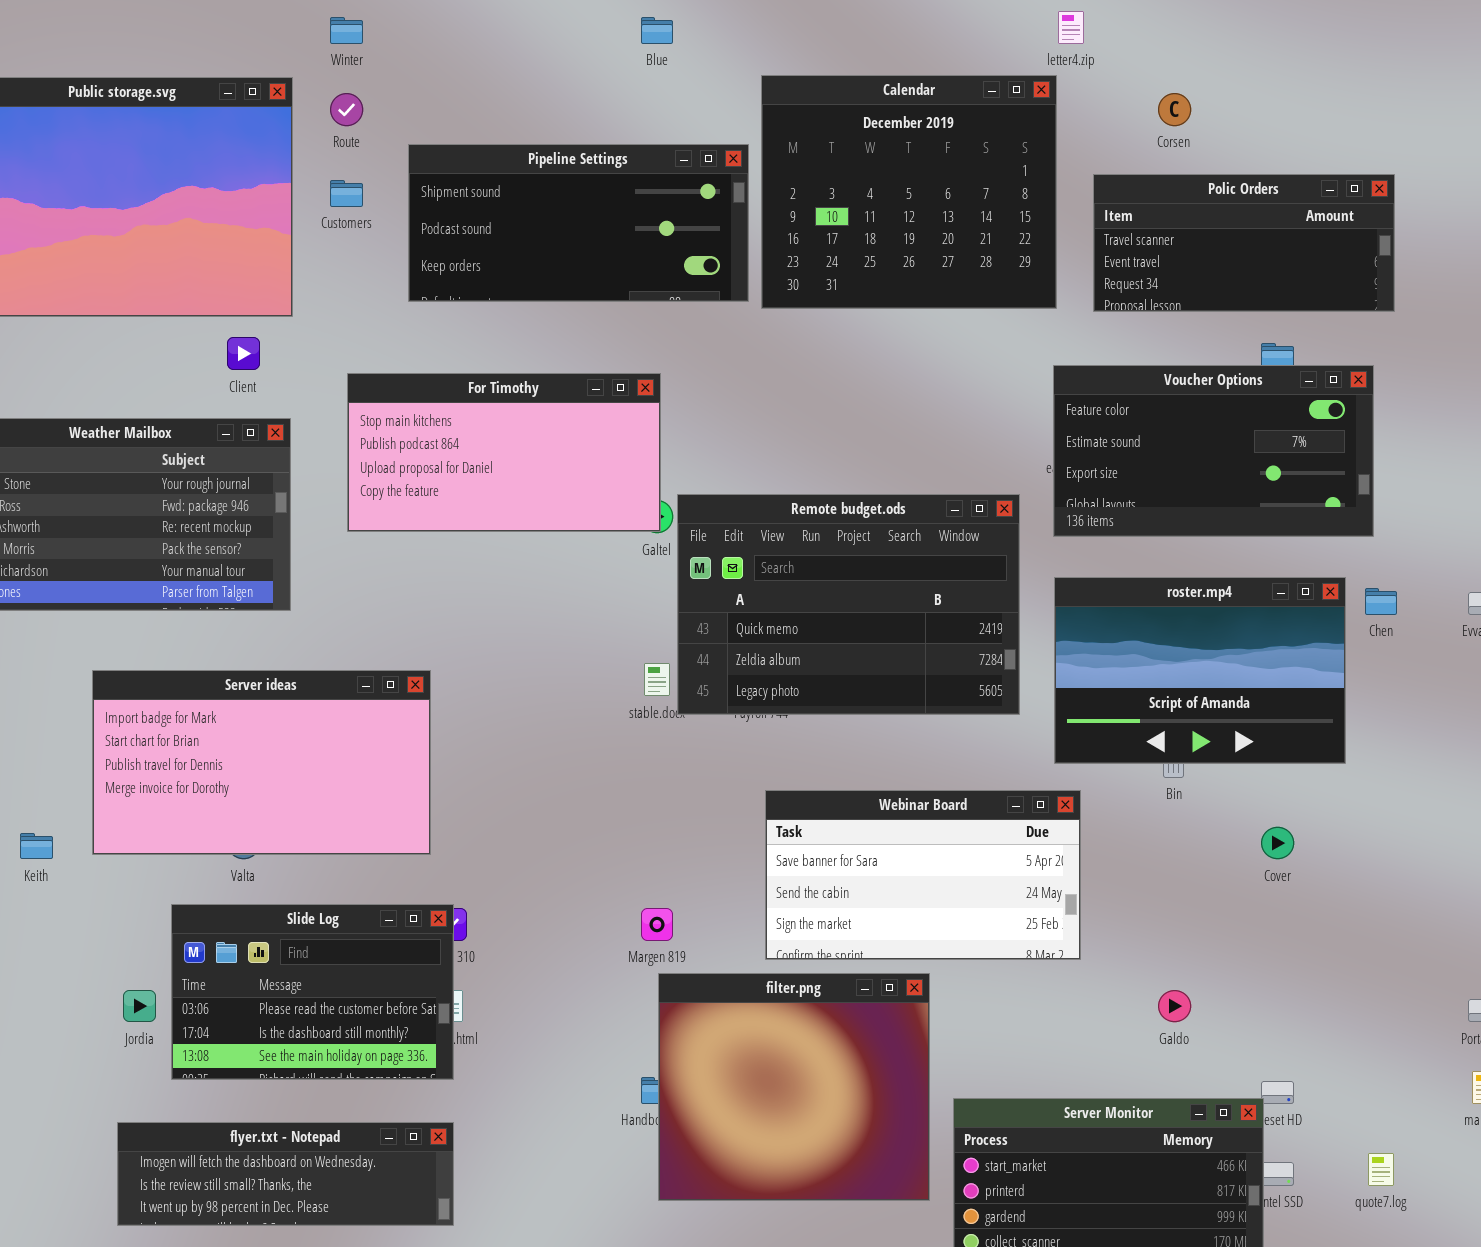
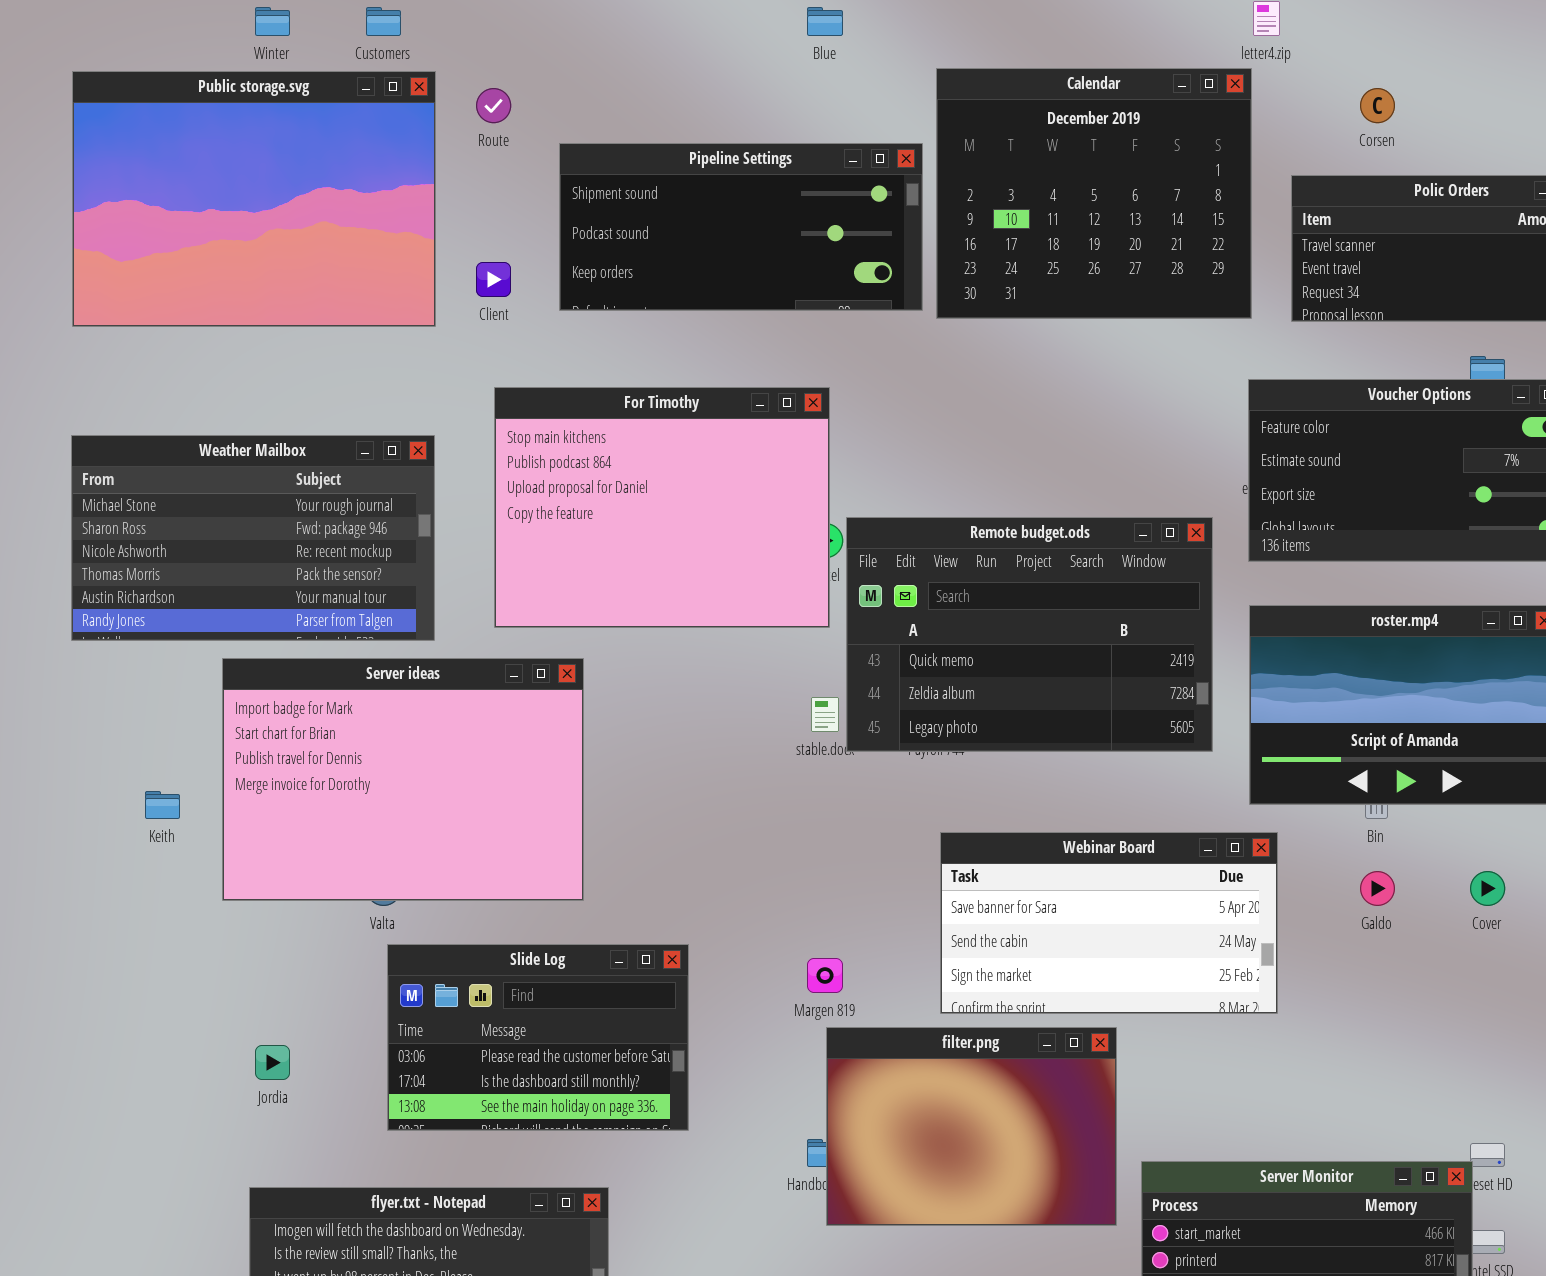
Winter: [330,17,363,44] -> [255,7,290,36], moved
Customers: [330,180,363,207] -> [366,7,401,36], moved
Client: [227,337,260,370] -> [476,262,511,297], moved
For Timothy: [347,373,661,532] -> [494,387,830,628], resized
Server ideas: [92,670,431,855] -> [222,658,584,901], resized
Keith: [20,833,53,859] -> [145,791,180,819], moved
Slide Log: [171,904,454,1080] -> [387,944,689,1131], moved
filter.png: [658,973,930,1201] -> [826,1027,1117,1226], resized
Galdo: [1158,990,1191,1022] -> [1360,871,1395,906], moved

